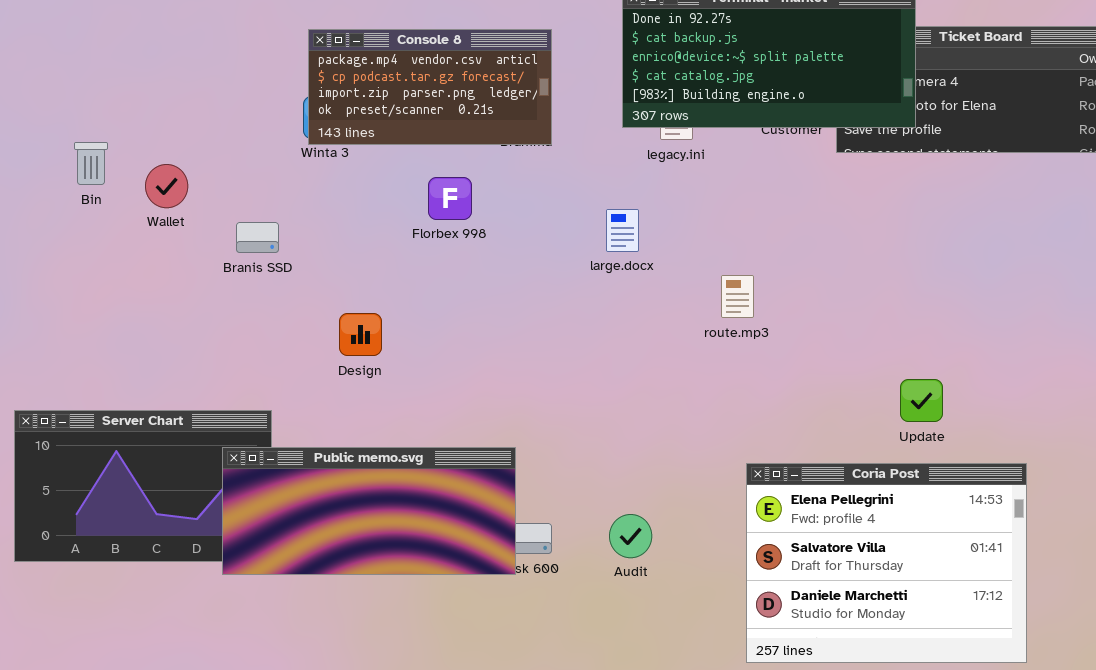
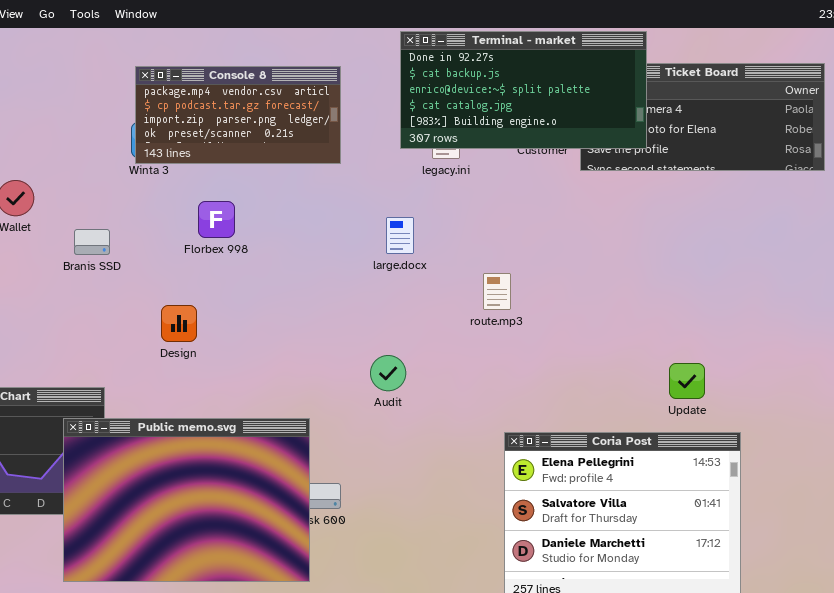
Florbex 998: [428,177,472,220] -> [198,201,235,238], moved
Update: [900,379,943,422] -> [669,363,705,399], moved
Public memo.svg: [222,447,516,575] -> [63,418,310,582], resized
Audit: [609,514,652,558] -> [370,355,406,391], moved

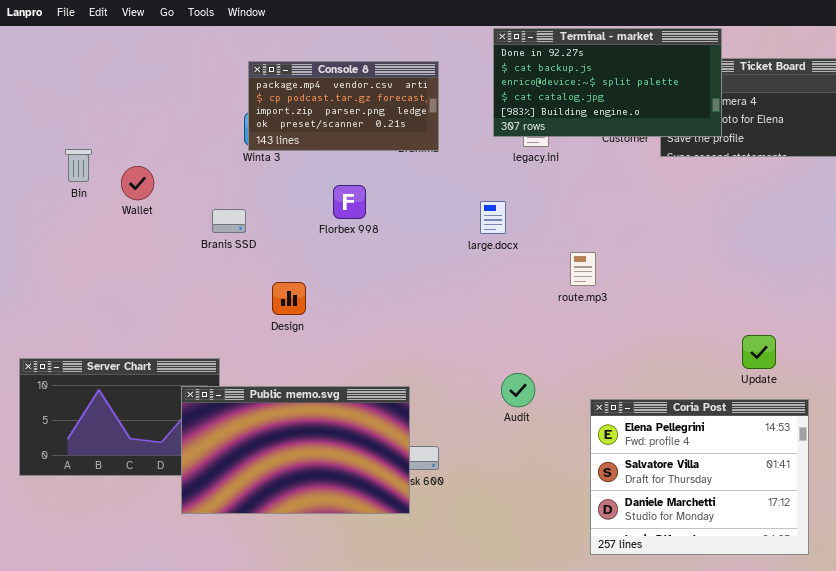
Florbex 998: [198,201,235,238] -> [333,185,366,219], moved
Branis SSD: [74,229,110,255] -> [212,209,246,233], moved
Audit: [370,355,406,391] -> [501,373,535,407], moved
Public memo.svg: [63,418,310,582] -> [181,386,410,514], resized

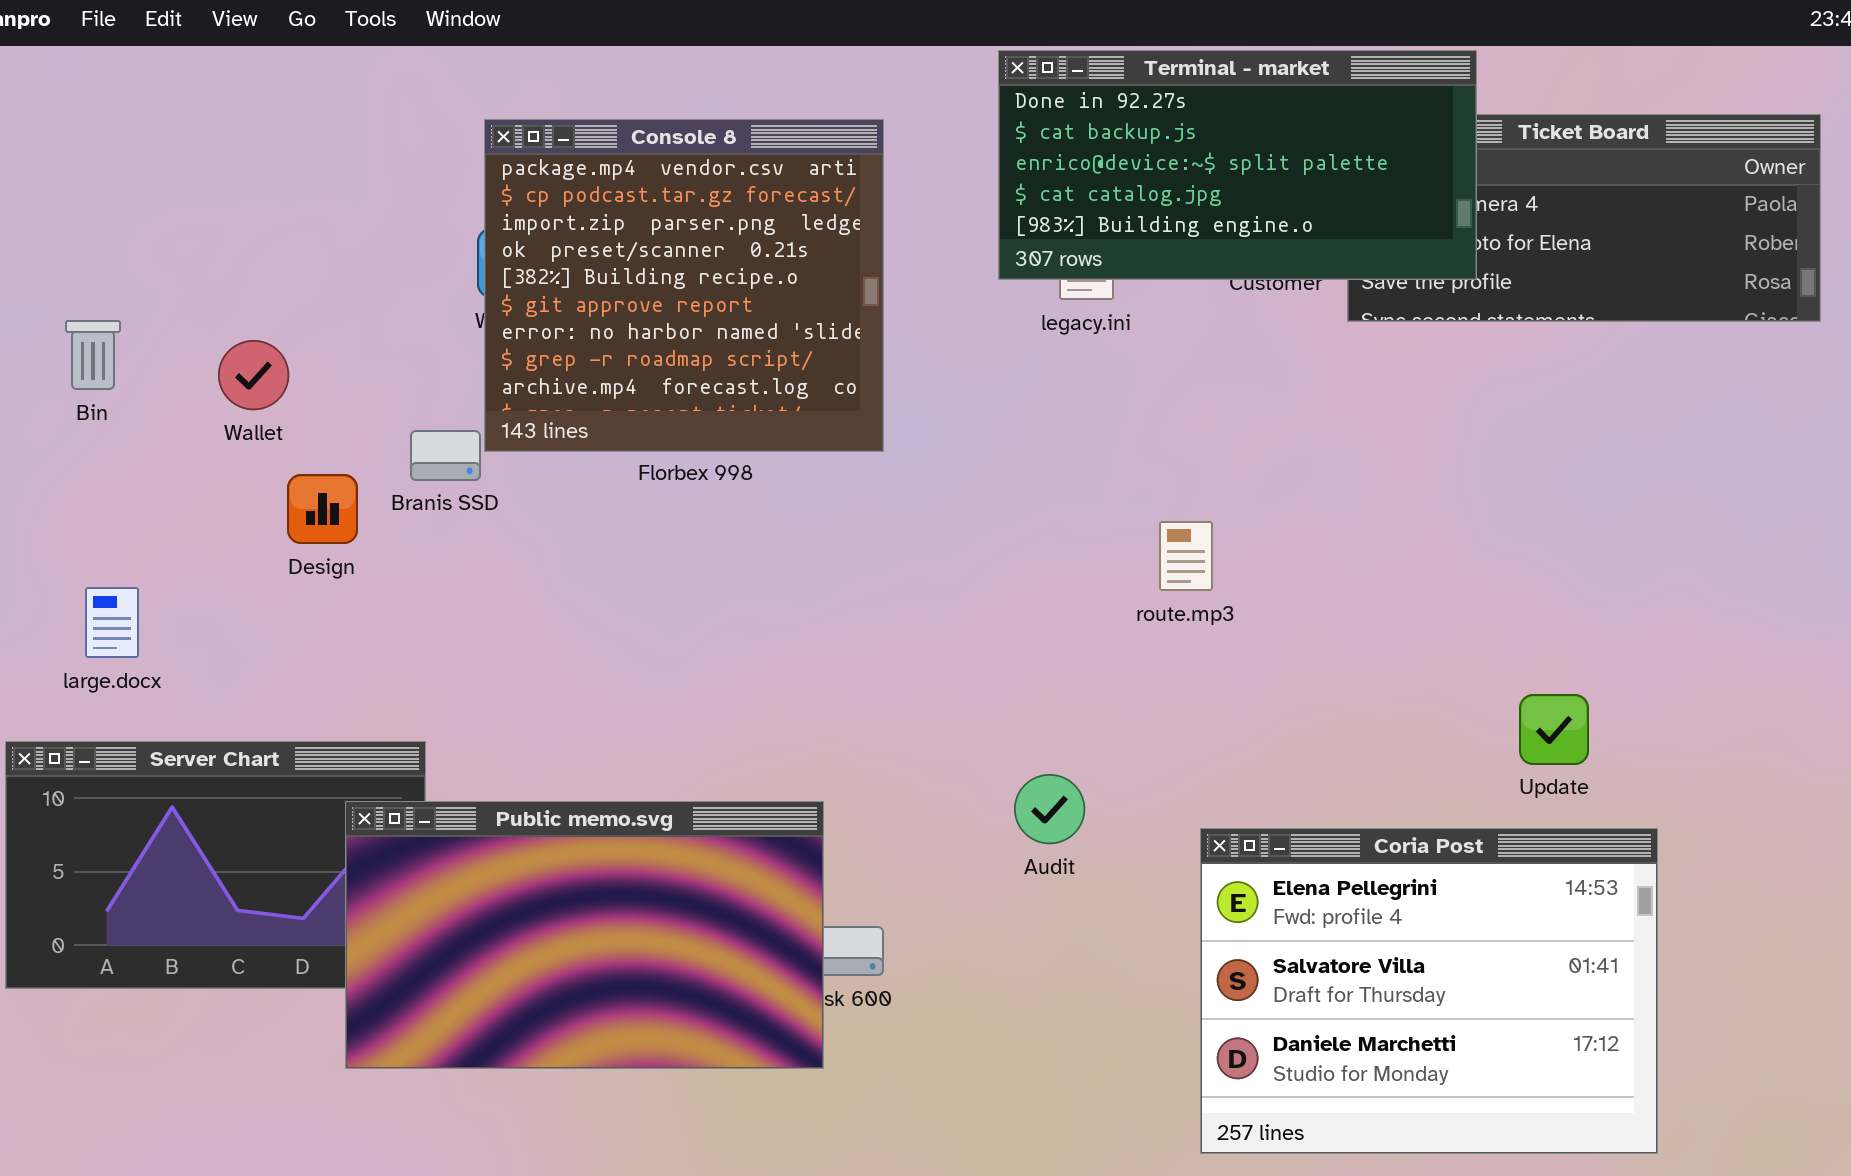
Console 8: [248,61,439,151] -> [484,119,884,452], resized
Bin: [65,149,92,182] -> [65,320,121,390], moved
large.docx: [480,201,506,234] -> [85,587,139,658], moved
Design: [272,282,306,315] -> [287,474,358,544], moved

